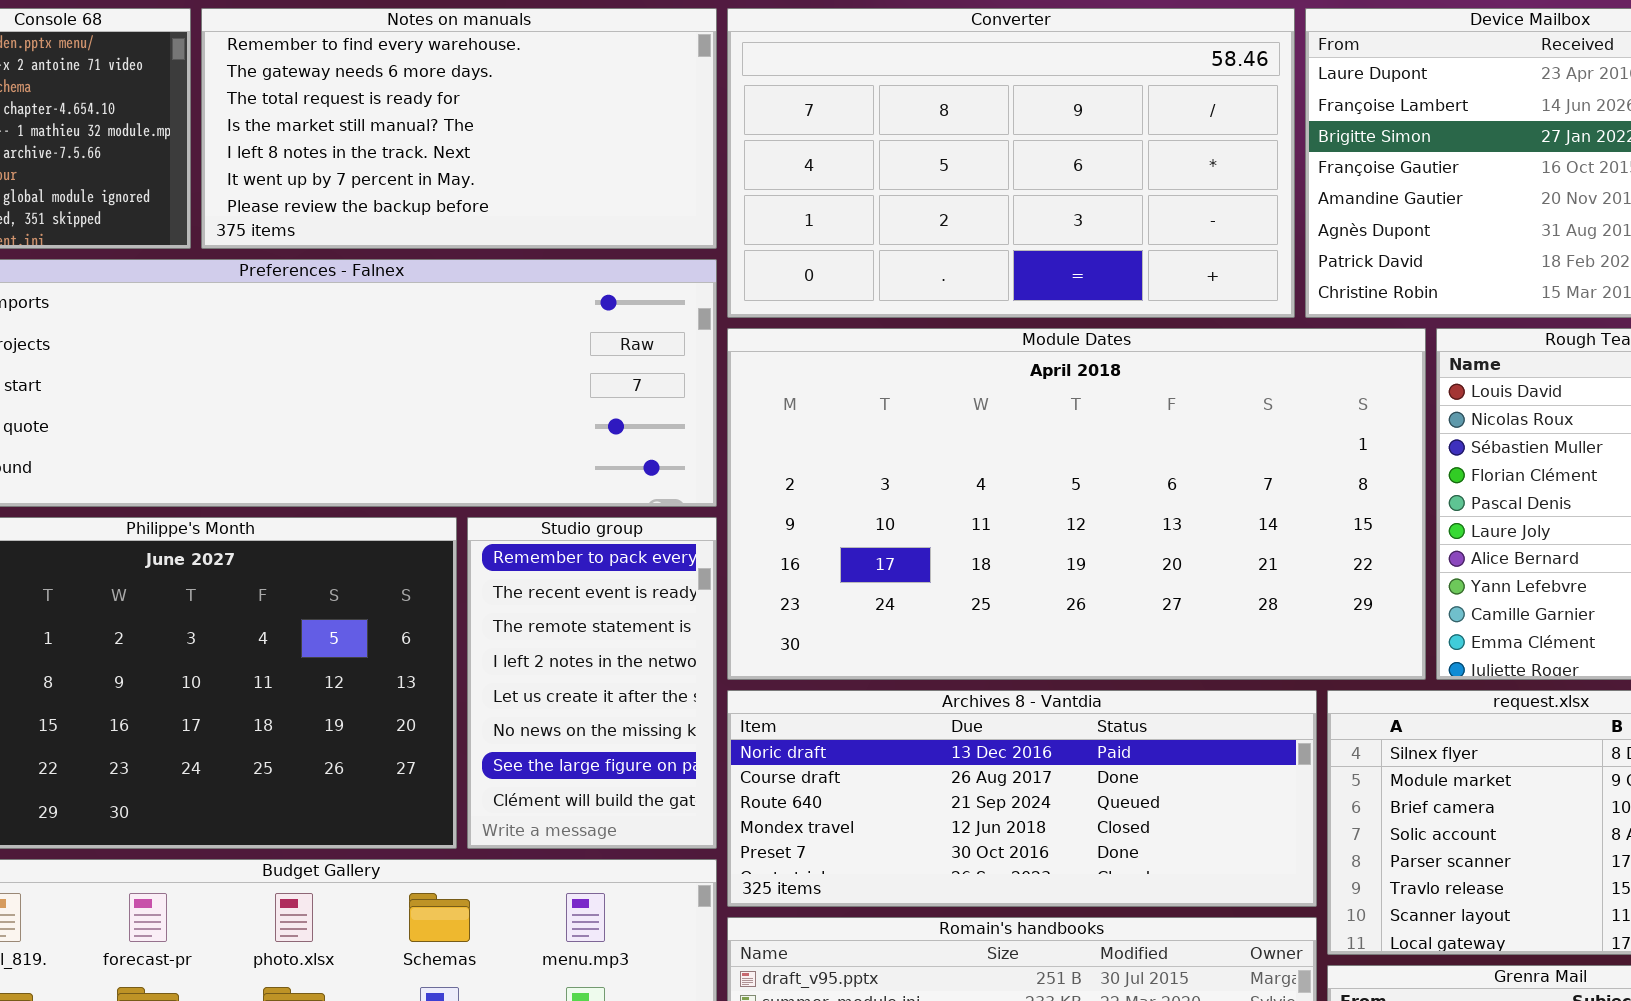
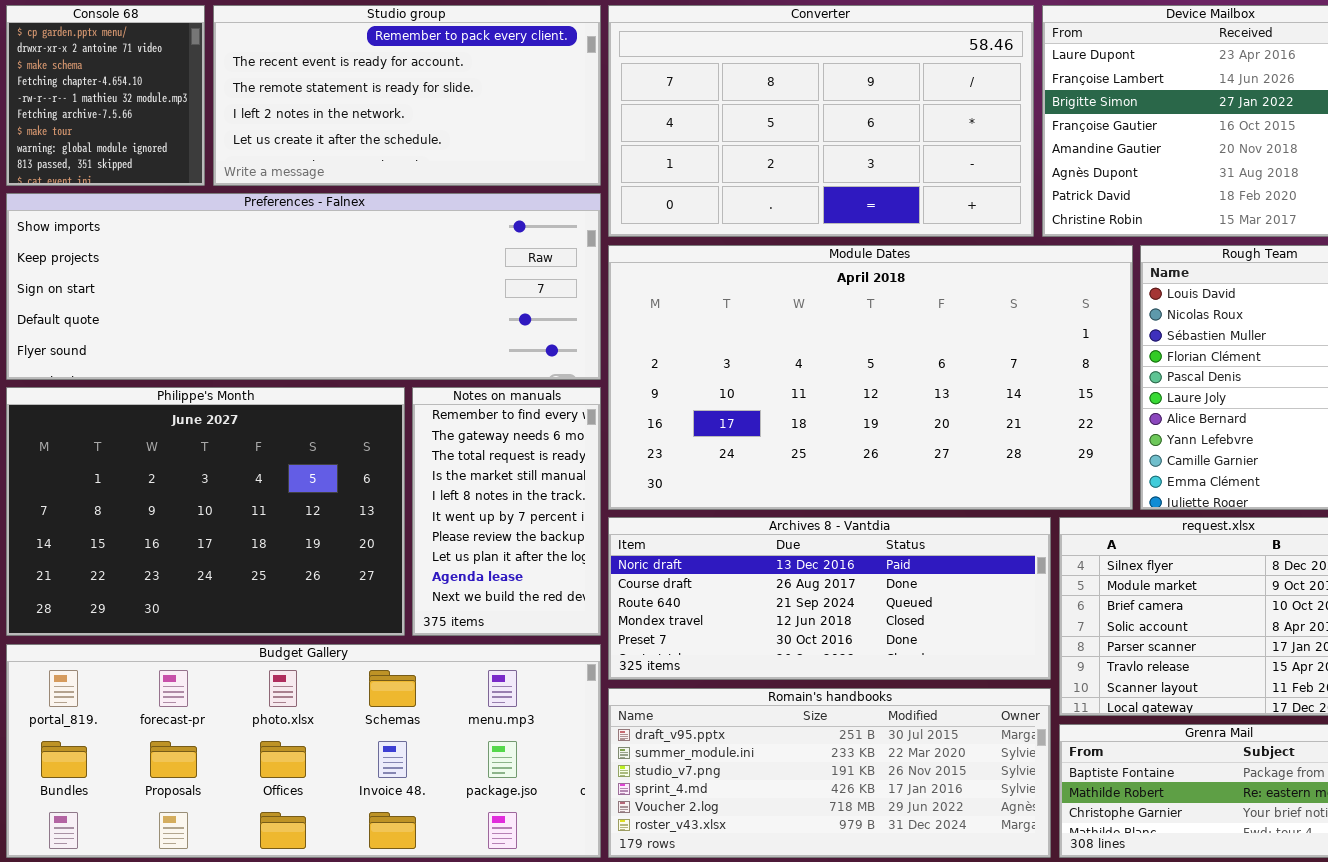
Notes on manuals: [201,8,717,249] -> [412,387,601,636], moved, resized
Studio group: [467,517,717,849] -> [213,5,601,186], moved, resized

